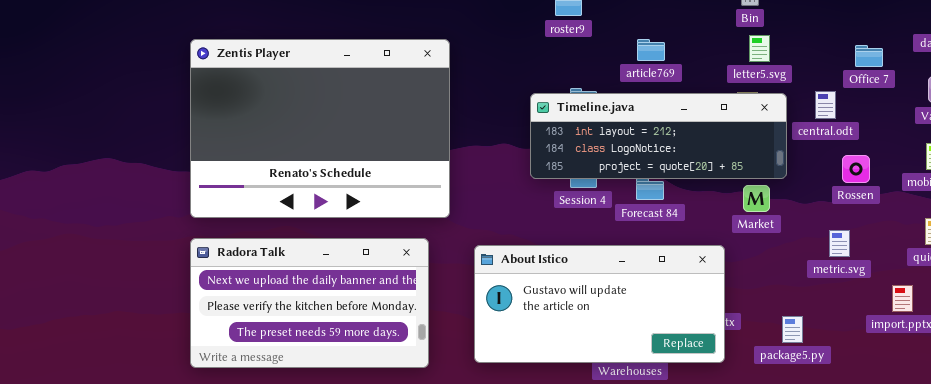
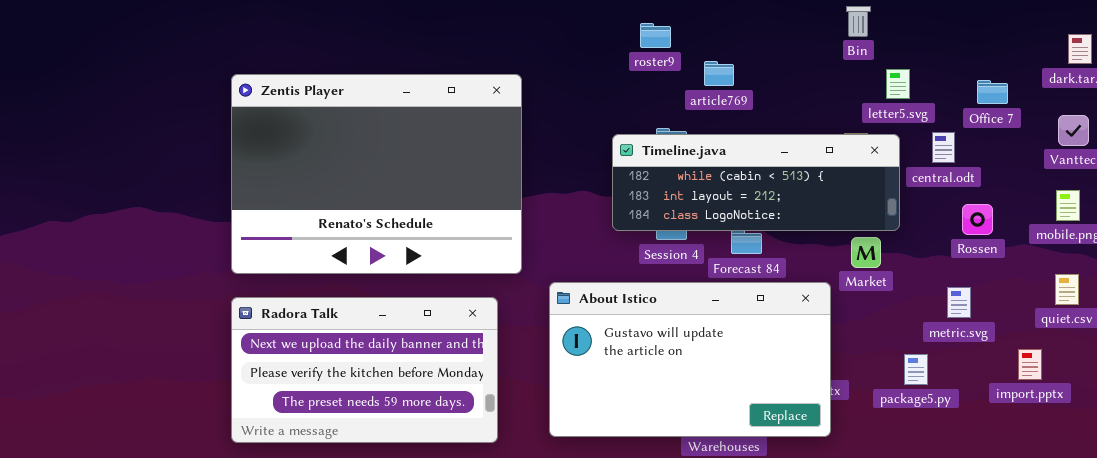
letter5.svg: [749,35,770,62] -> [886,69,910,99], moved
article769: [637,39,665,61] -> [704,61,734,86], moved
Timeline.java: [530,93,787,179] -> [612,134,900,231], scrolled up 1 row
About Istico: [474,245,725,363] -> [549,282,831,437], resized
package5.py: [782,316,803,343] -> [904,354,928,385], moved

